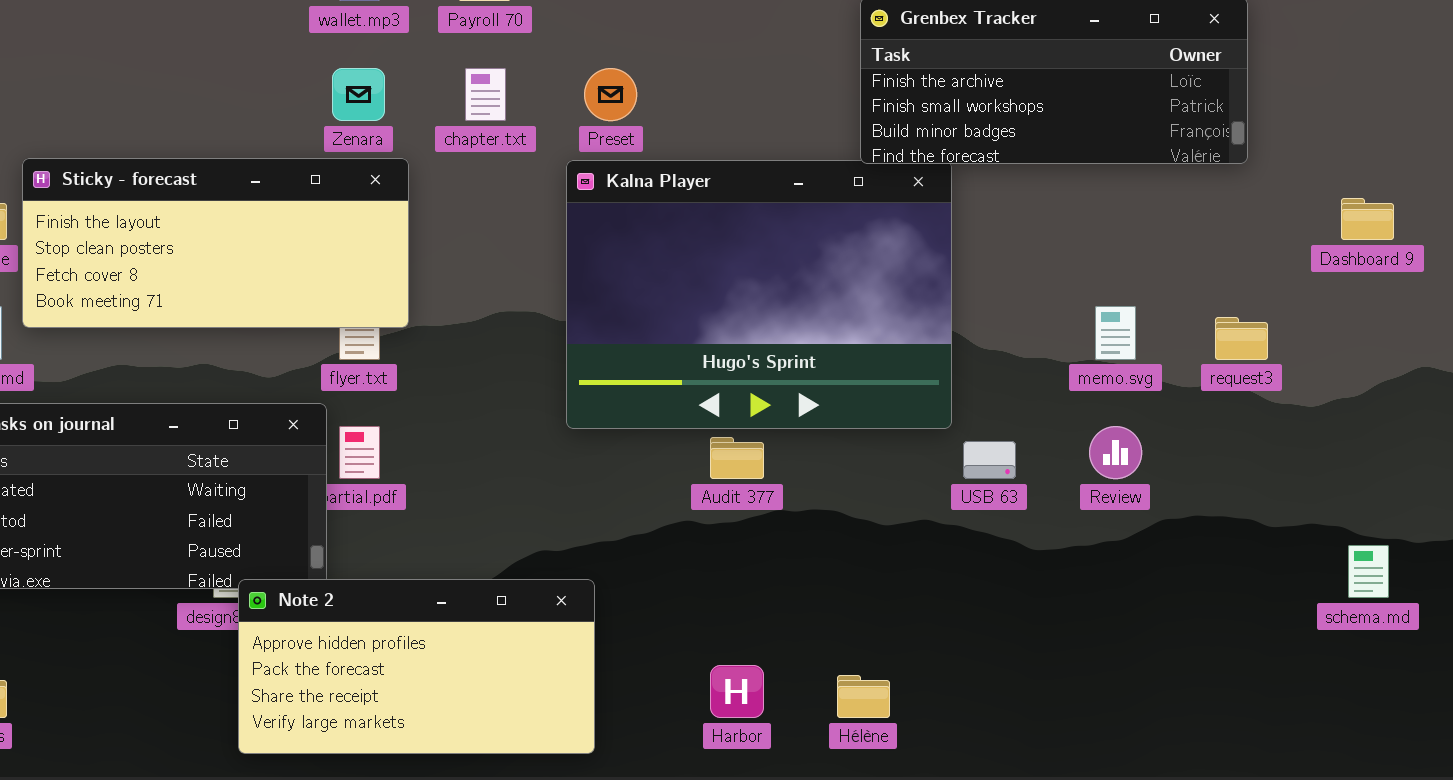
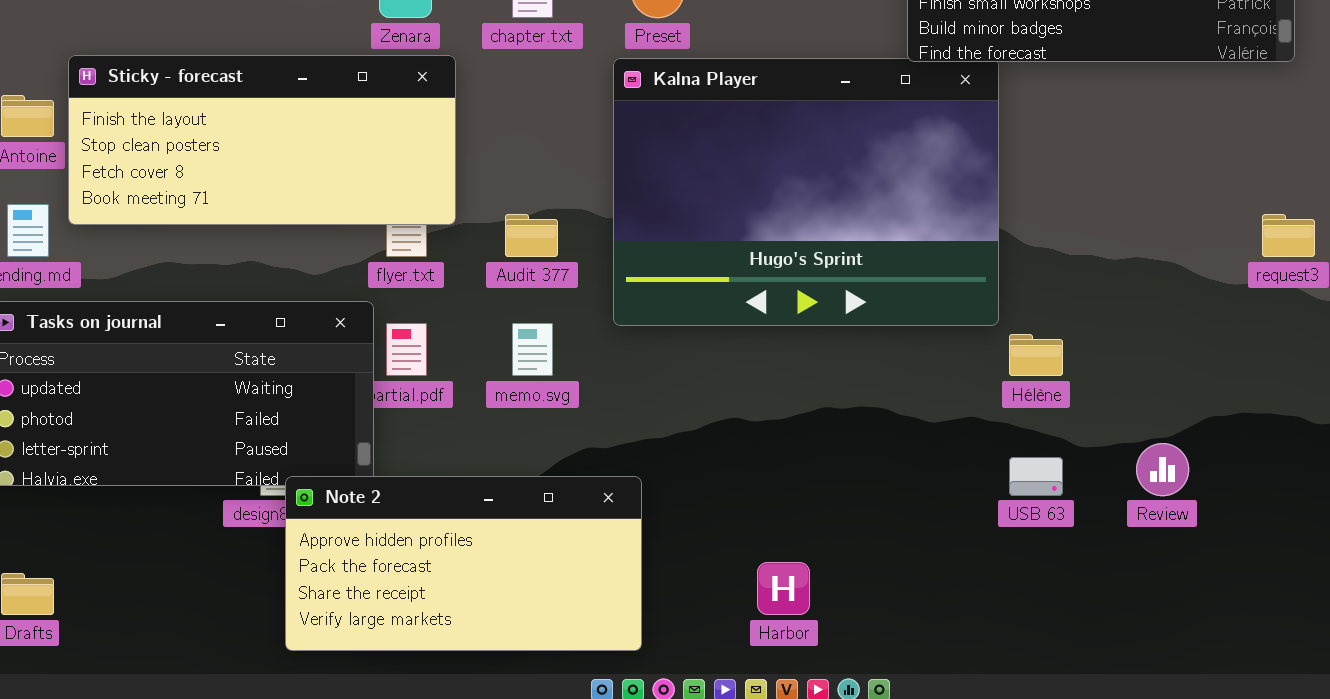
memo.svg: [1095,306,1136,360] -> [512,323,553,376], moved
Review: [1089,426,1142,479] -> [1136,443,1189,496], moved
Audit 377: [710,437,764,479] -> [505,214,558,257], moved
USB 63: [963,441,1016,479] -> [1009,457,1063,496], moved
Hélène: [837,675,890,718] -> [1009,334,1063,376], moved

